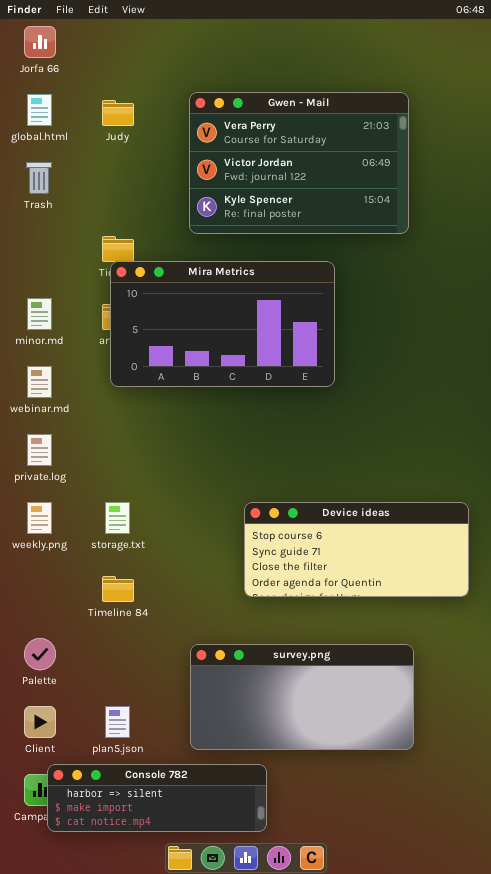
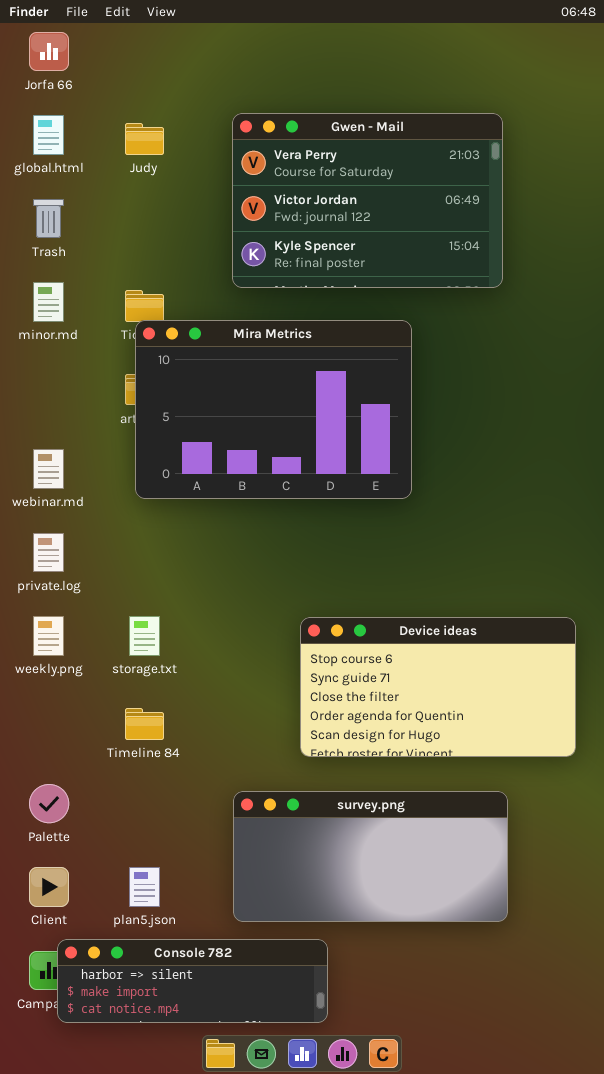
Mira Metrics: [110,261,335,387] -> [135,320,412,499], resized
minor.md: [27,298,52,330] -> [33,282,64,322], moved
Device ideas: [244,502,469,597] -> [300,617,576,757], resized

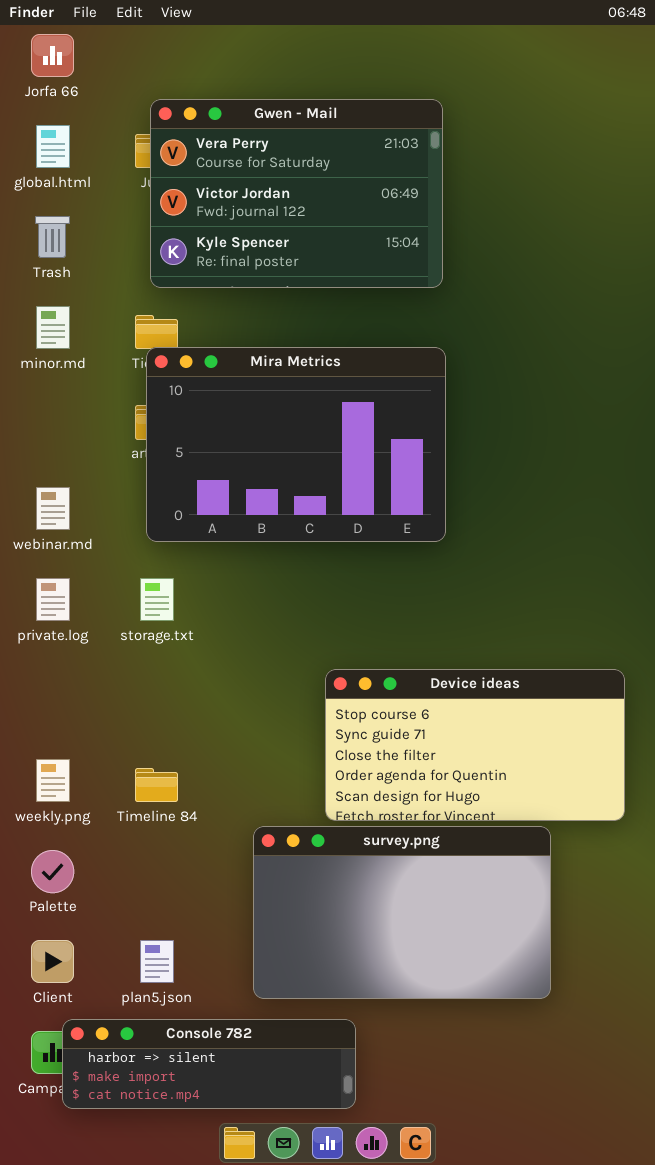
Gwen - Mail: [232,113,503,288] -> [150,99,443,288], moved
weekly.png: [33,616,64,656] -> [36,759,70,802], moved
storage.txt: [129,616,160,656] -> [140,578,174,621], moved
survey.png: [233,791,508,922] -> [253,826,551,999], resized

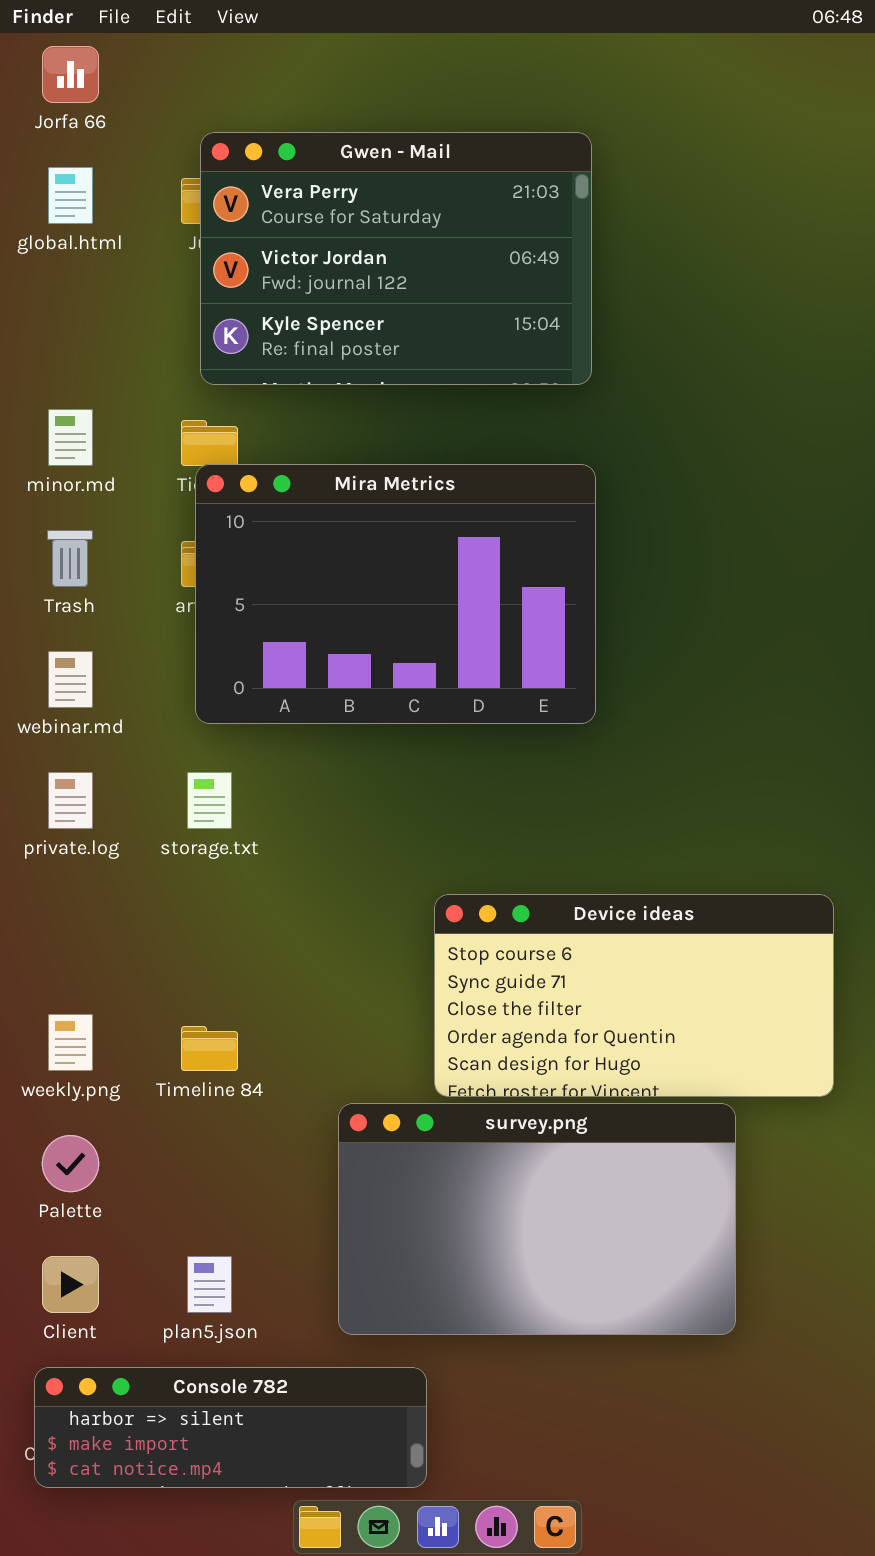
Trash: [35,216,70,258] -> [47,530,93,587], moved
Console 782: [62,1019,356,1109] -> [34,1367,427,1488], moved

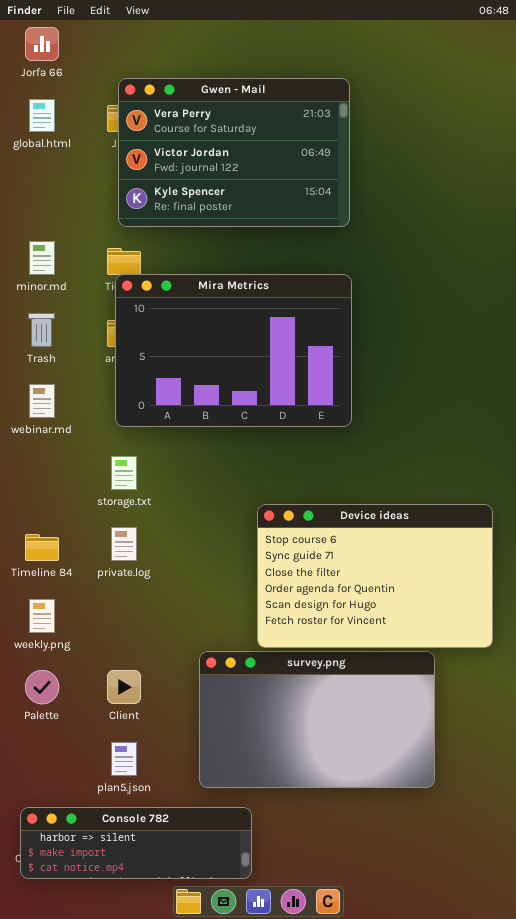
private.log: [48,772,93,829] -> [111,527,137,561], moved
Device ideas: [434,894,834,1097] -> [257,504,493,648], resized
Timeline 84: [181,1026,238,1071] -> [25,534,59,561], moved
Client: [42,1256,99,1313] -> [107,670,141,704], moved

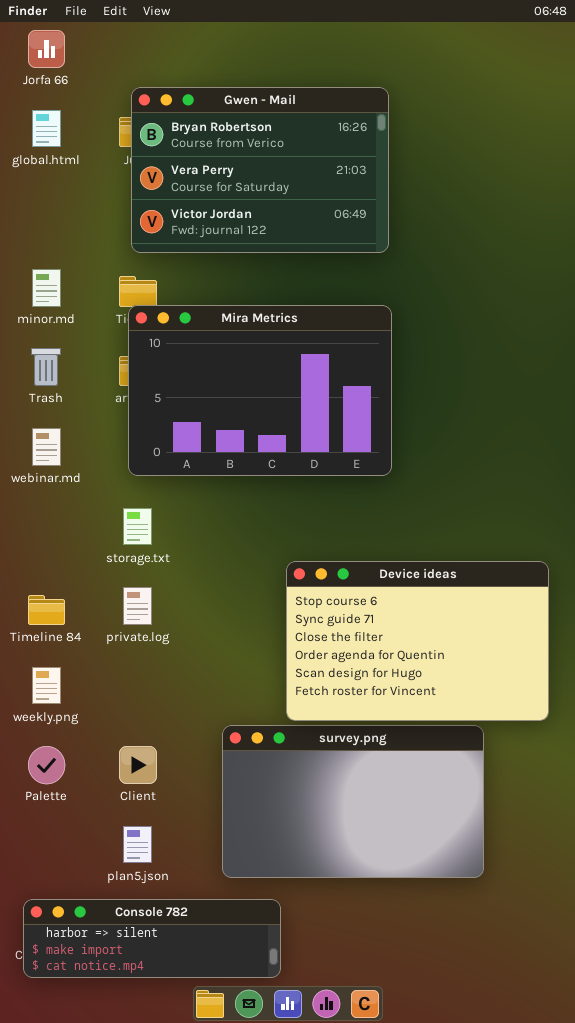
Gwen - Mail: [118,78,350,227] -> [131,87,389,253], scrolled up 1 row

